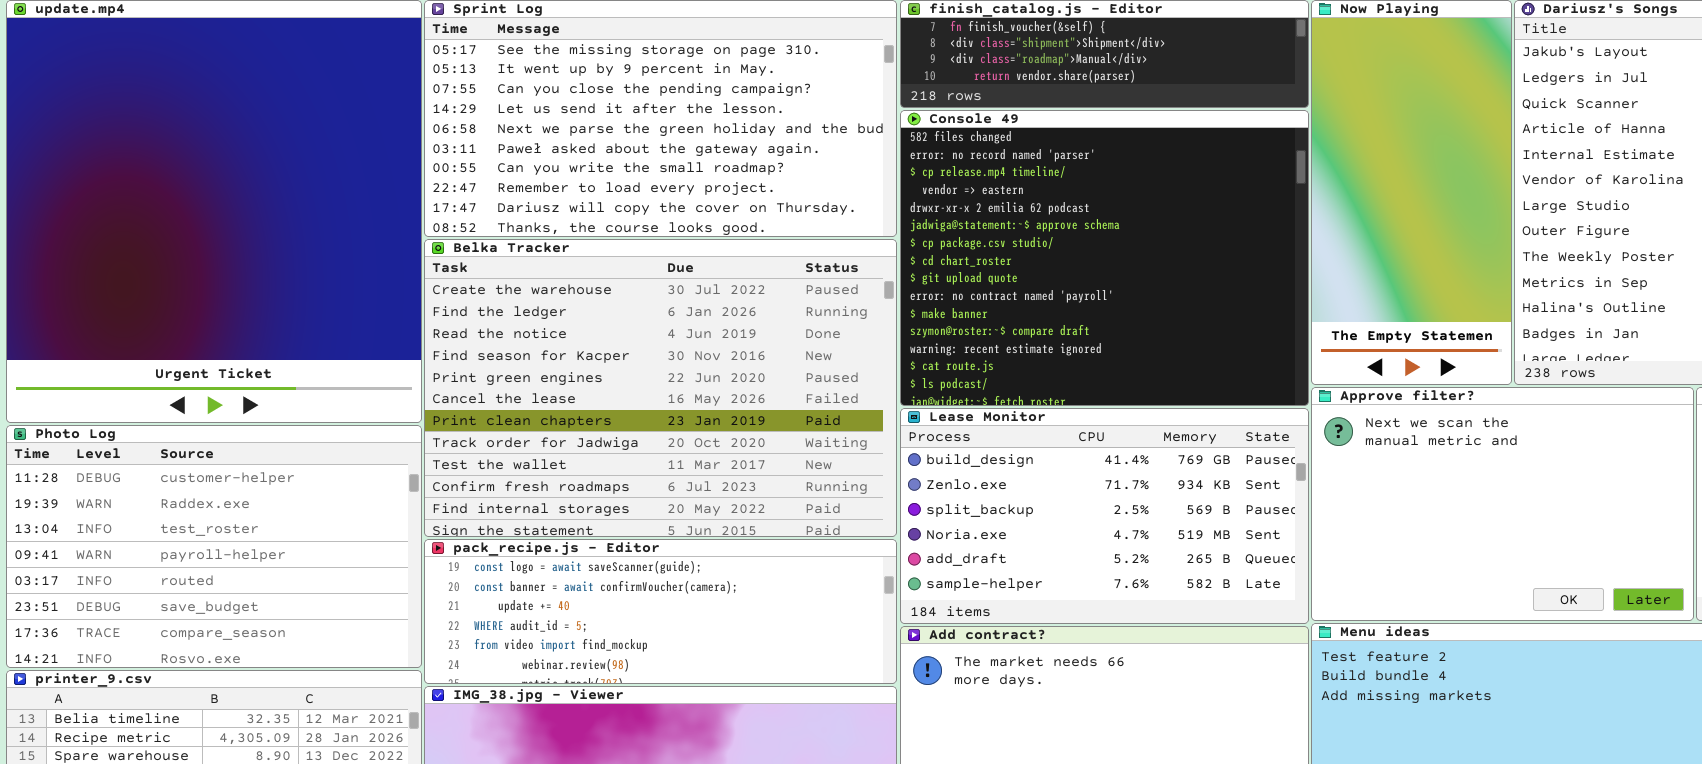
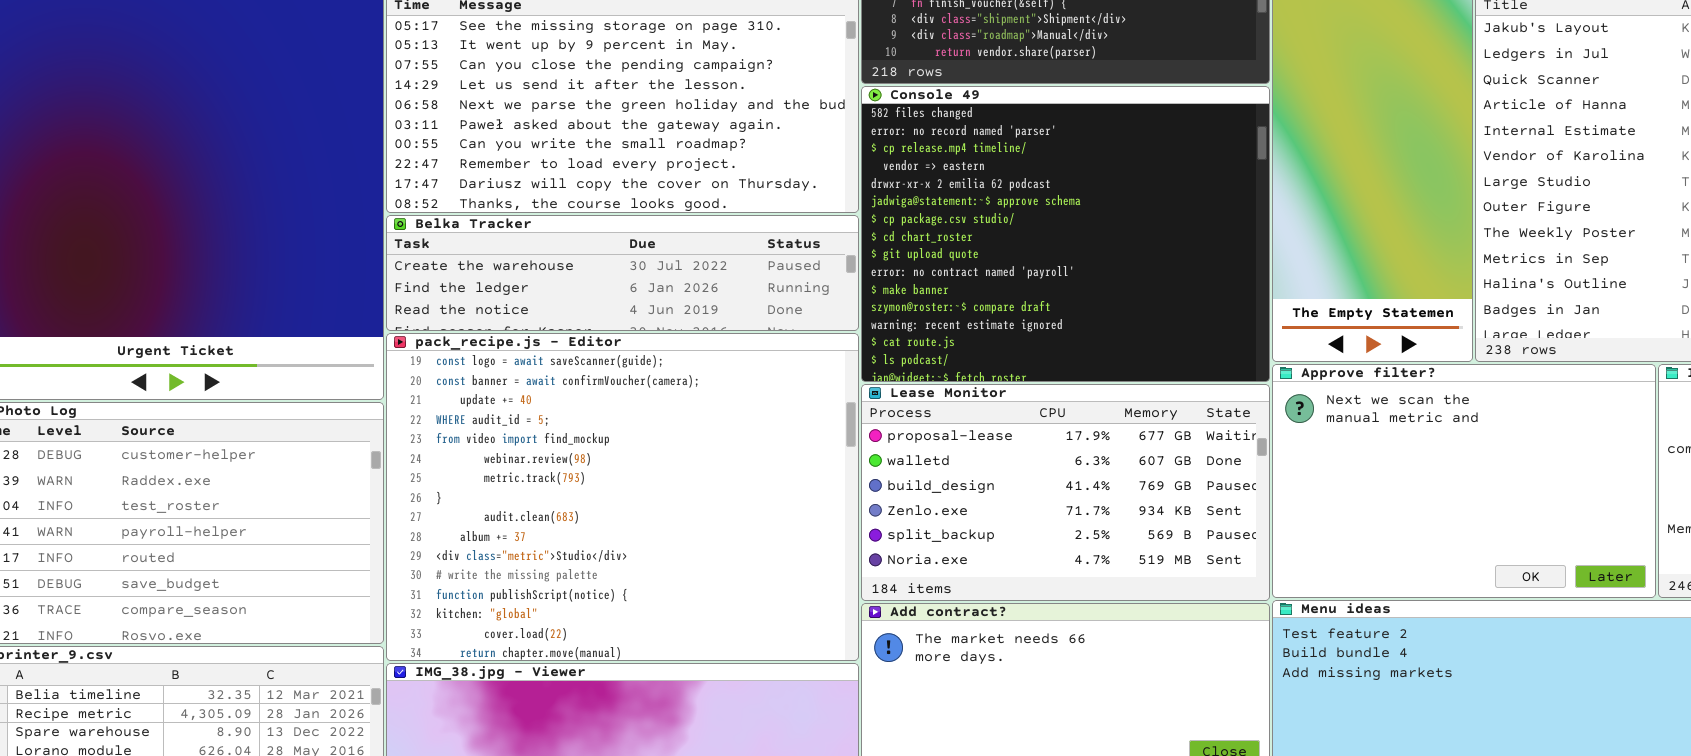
Belka Tracker: [424,239,897,537] -> [386,215,859,331], resized
Lease Monitor: [900,408,1309,624] -> [861,384,1270,601], scrolled up 2 rows
pack_recipe.js - Editor: [424,539,897,684] -> [386,333,859,661], resized

